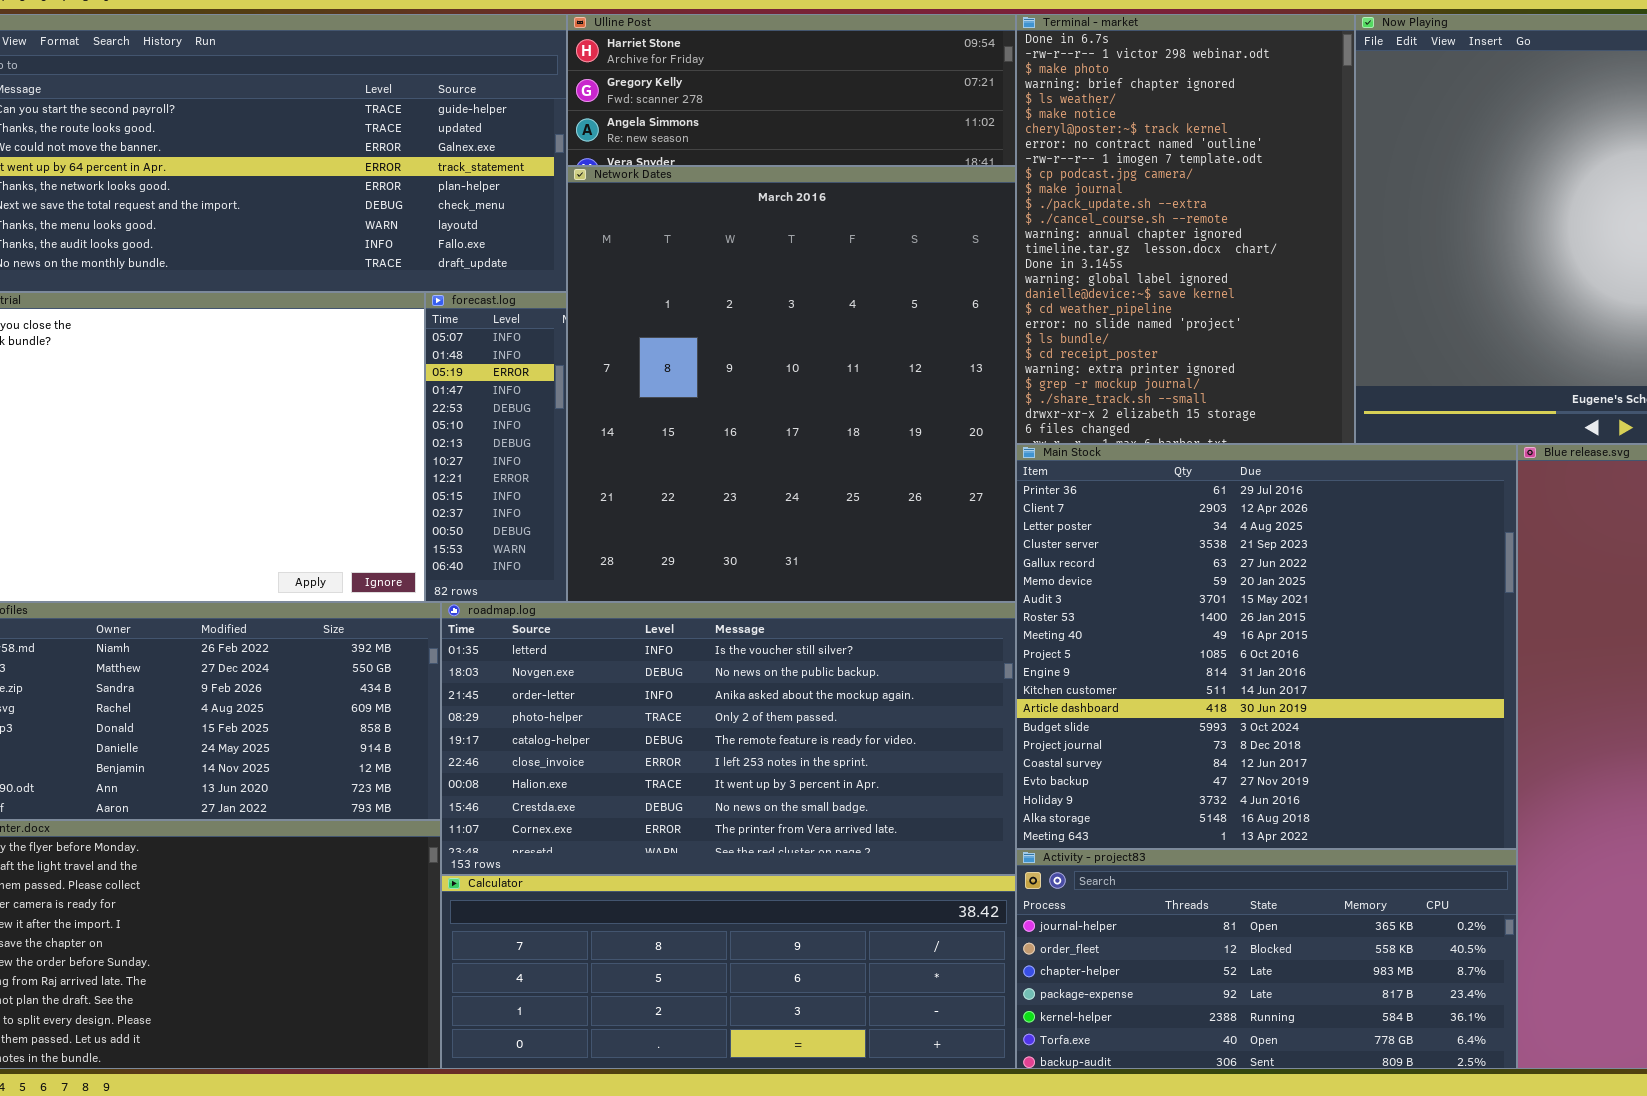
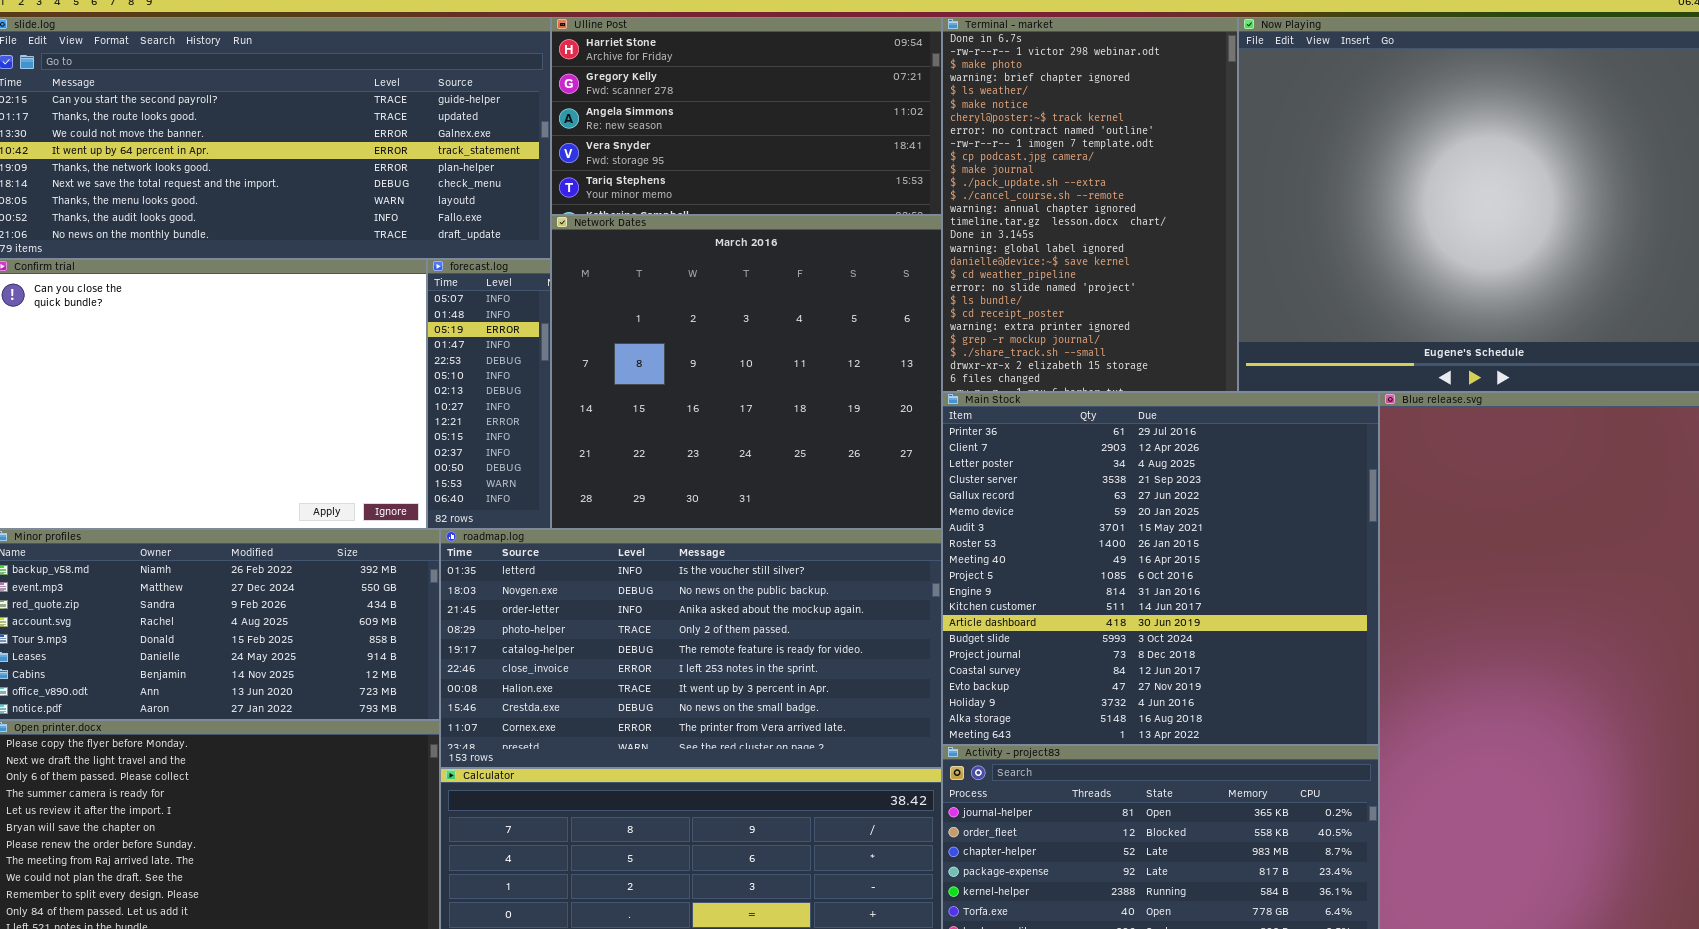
Ulline Post: [567,14,1016,166] -> [551,17,942,215], resized
Network Dates: [567,166,1016,602] -> [551,215,942,529], resized

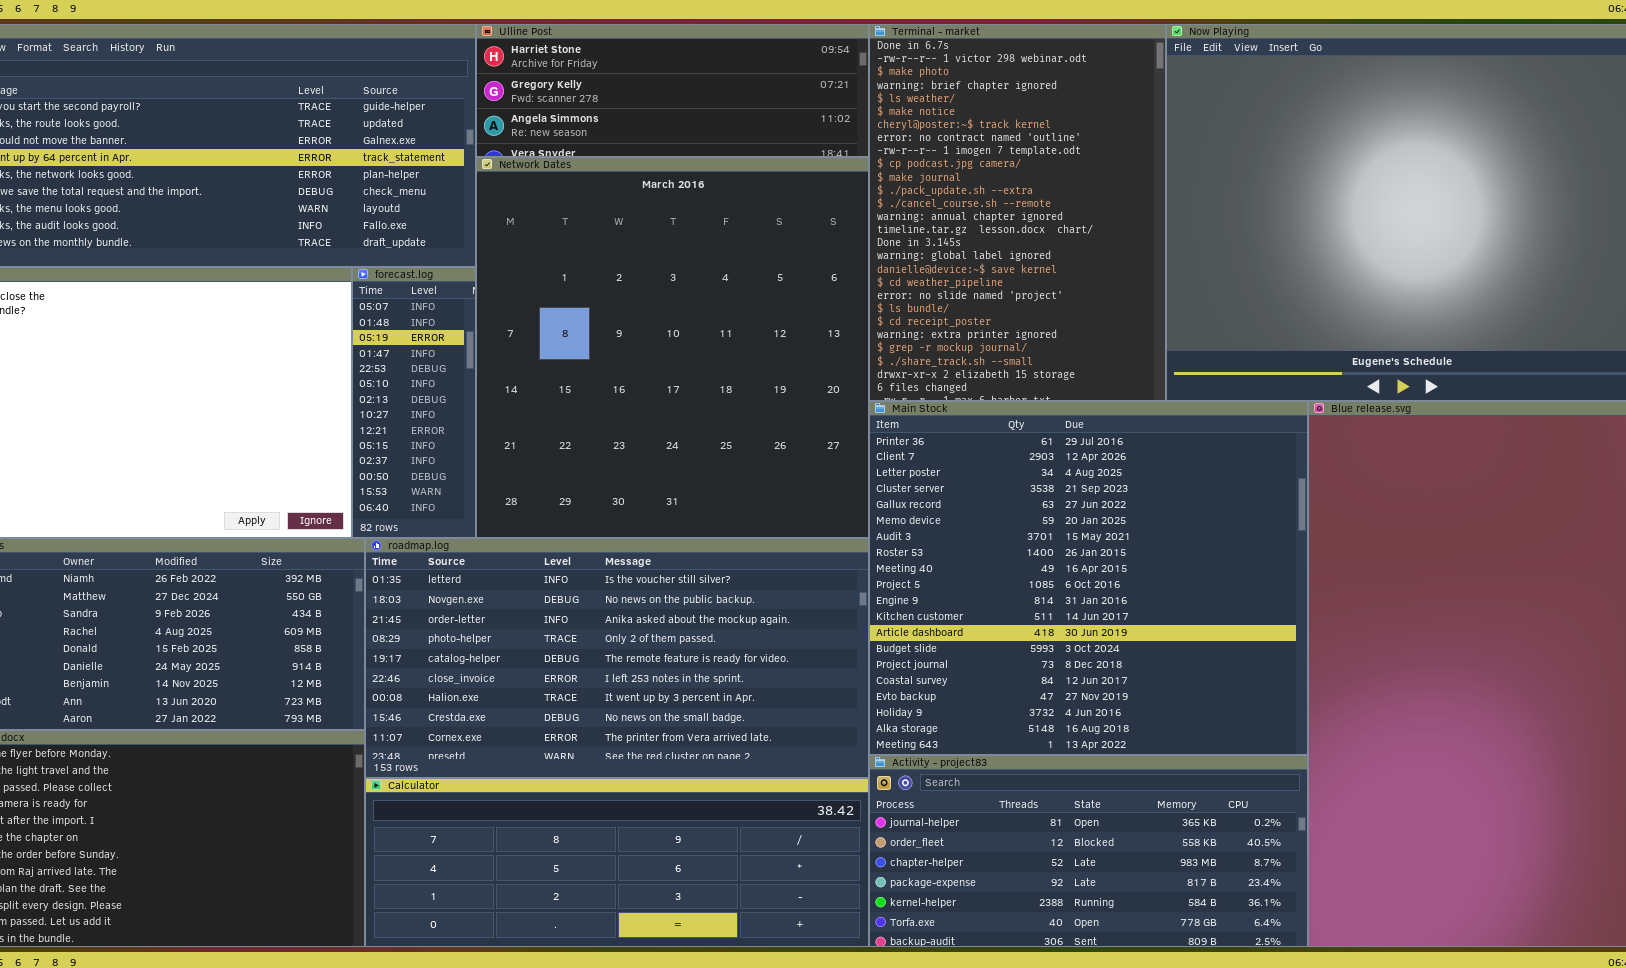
Ulline Post: [551,17,942,215] -> [476,24,869,157], resized
Network Dates: [551,215,942,529] -> [476,157,869,538], resized

